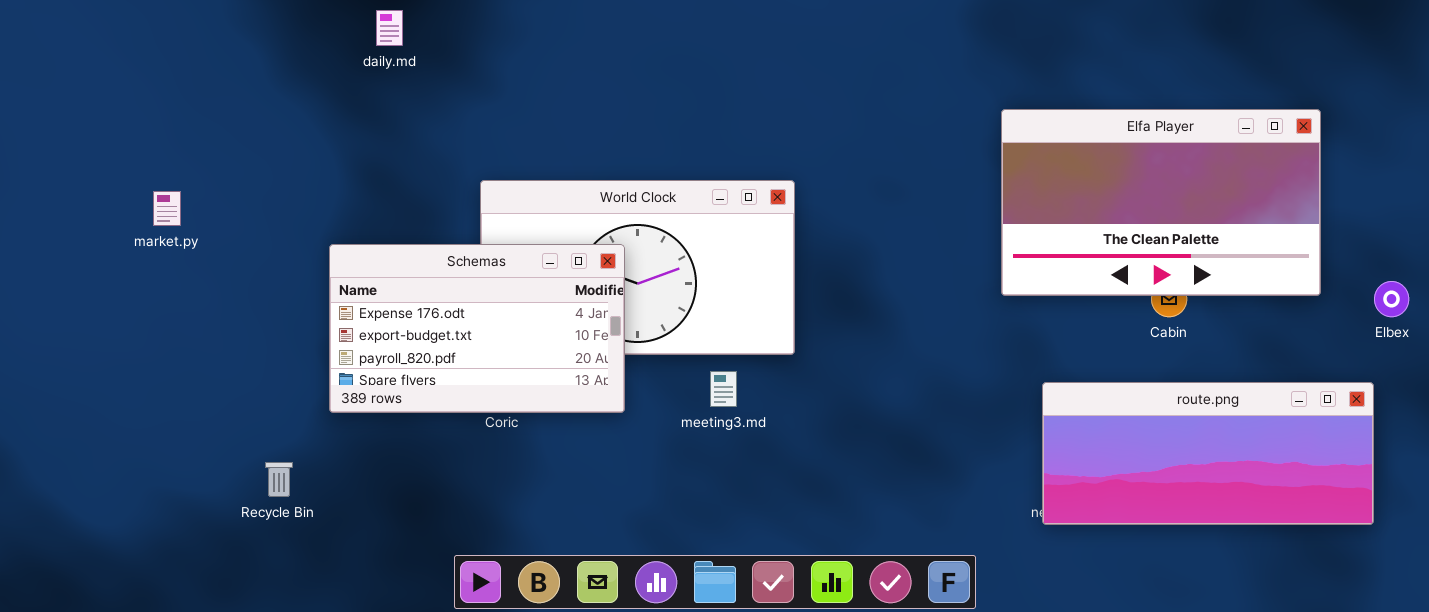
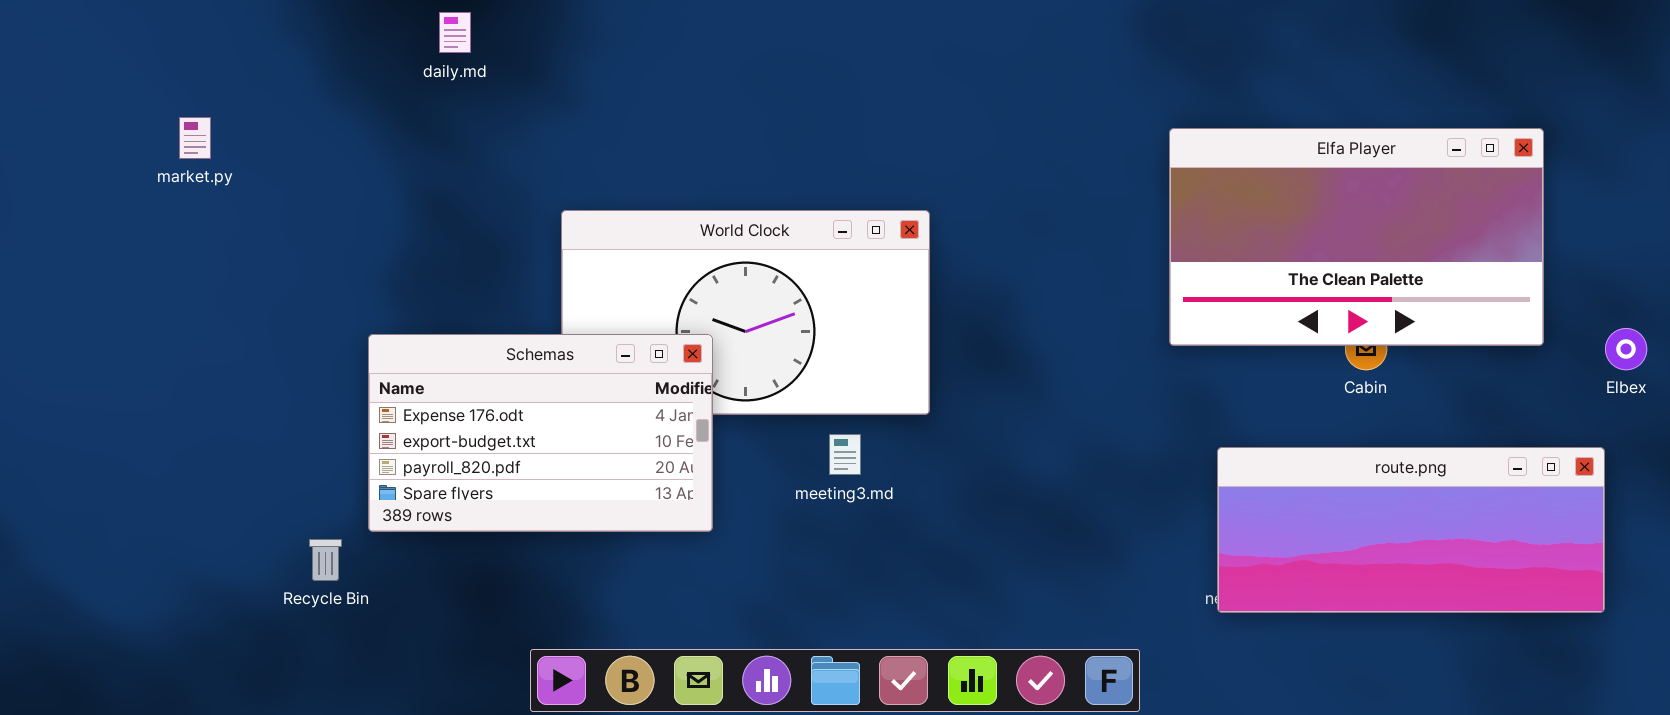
market.py: [153,191,181,226] -> [179,117,211,159], moved
Schemas: [329,244,625,413] -> [368,334,713,532], moved

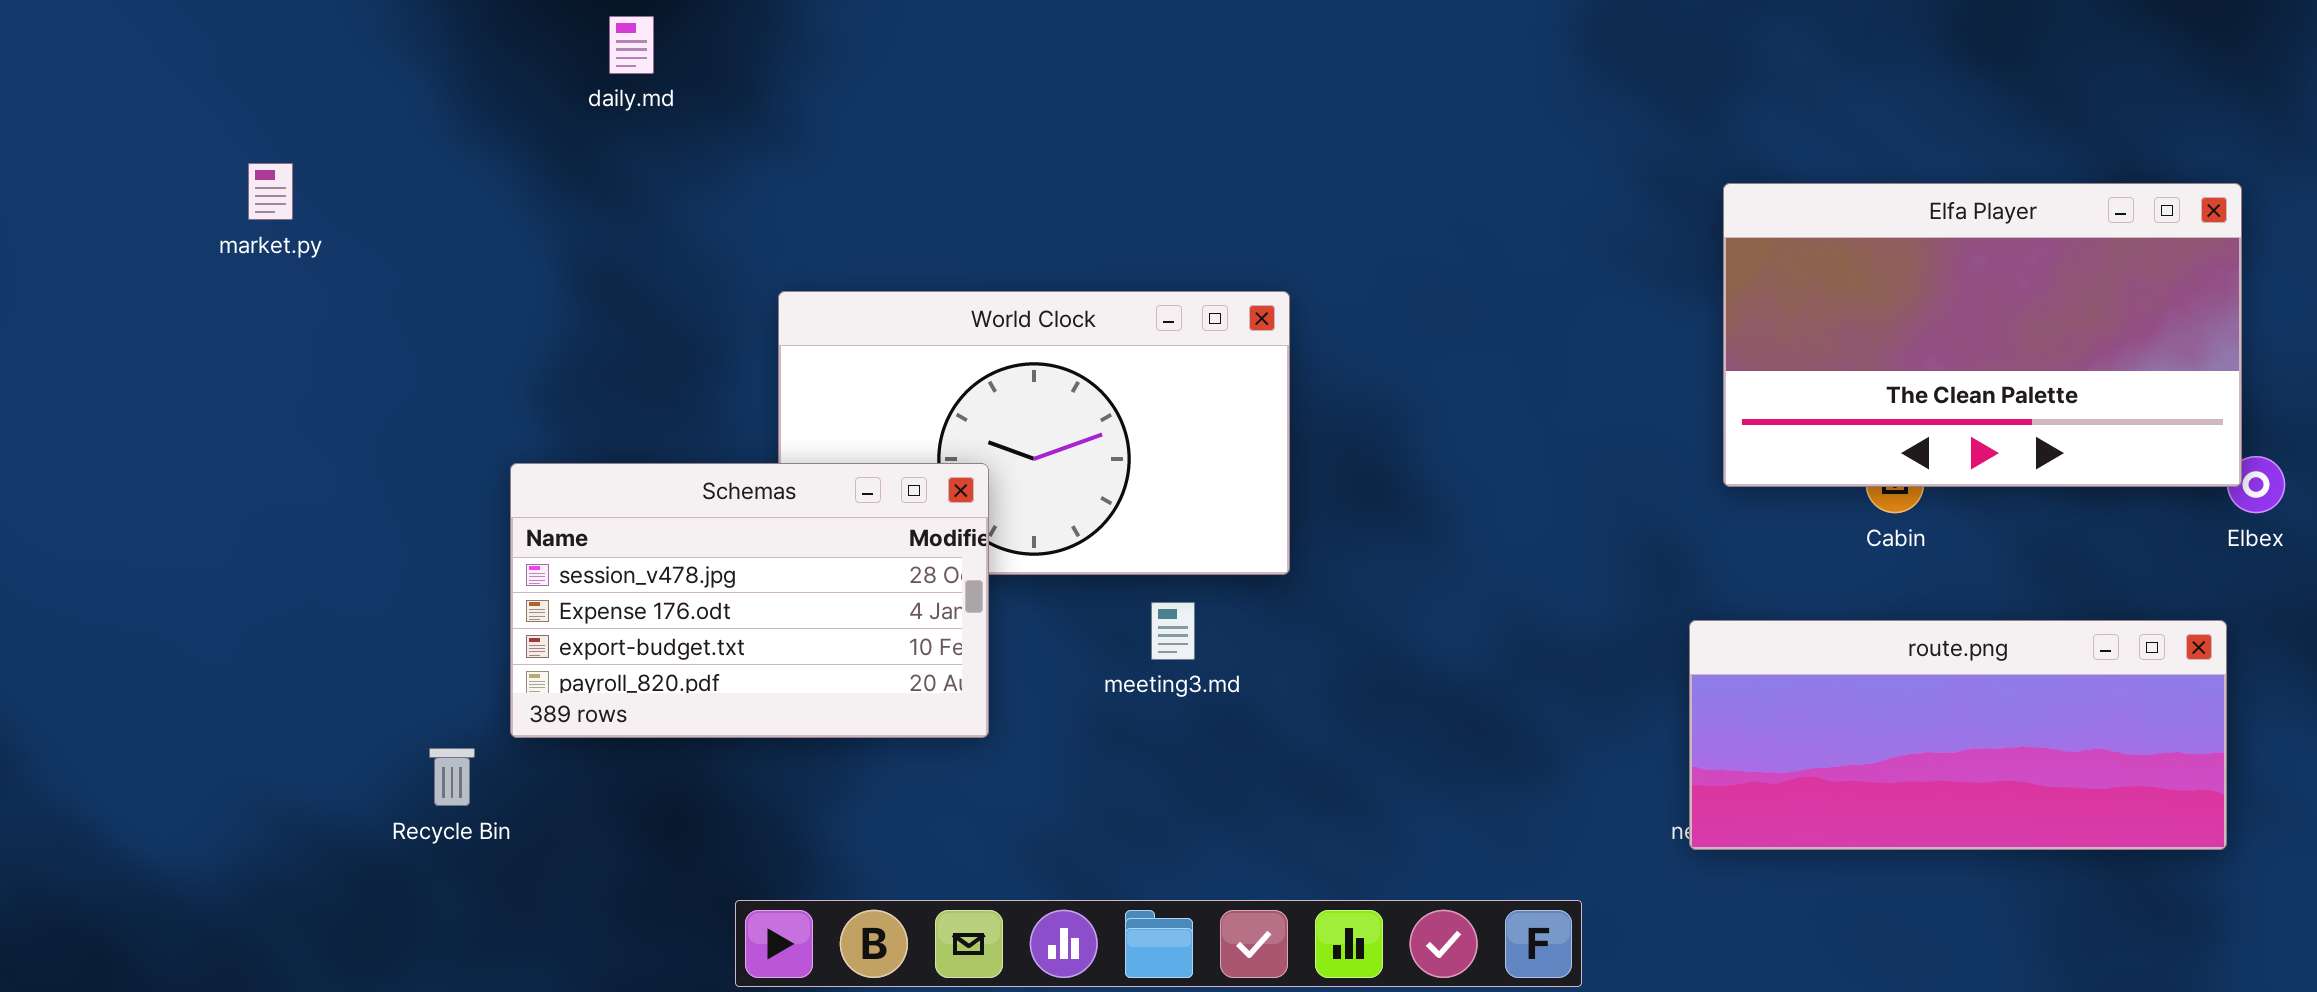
Elfa Player: [1169,128,1544,346] -> [1723,183,2242,487], moved
Schemas: [368,334,713,532] -> [510,463,989,738], scrolled up 1 row

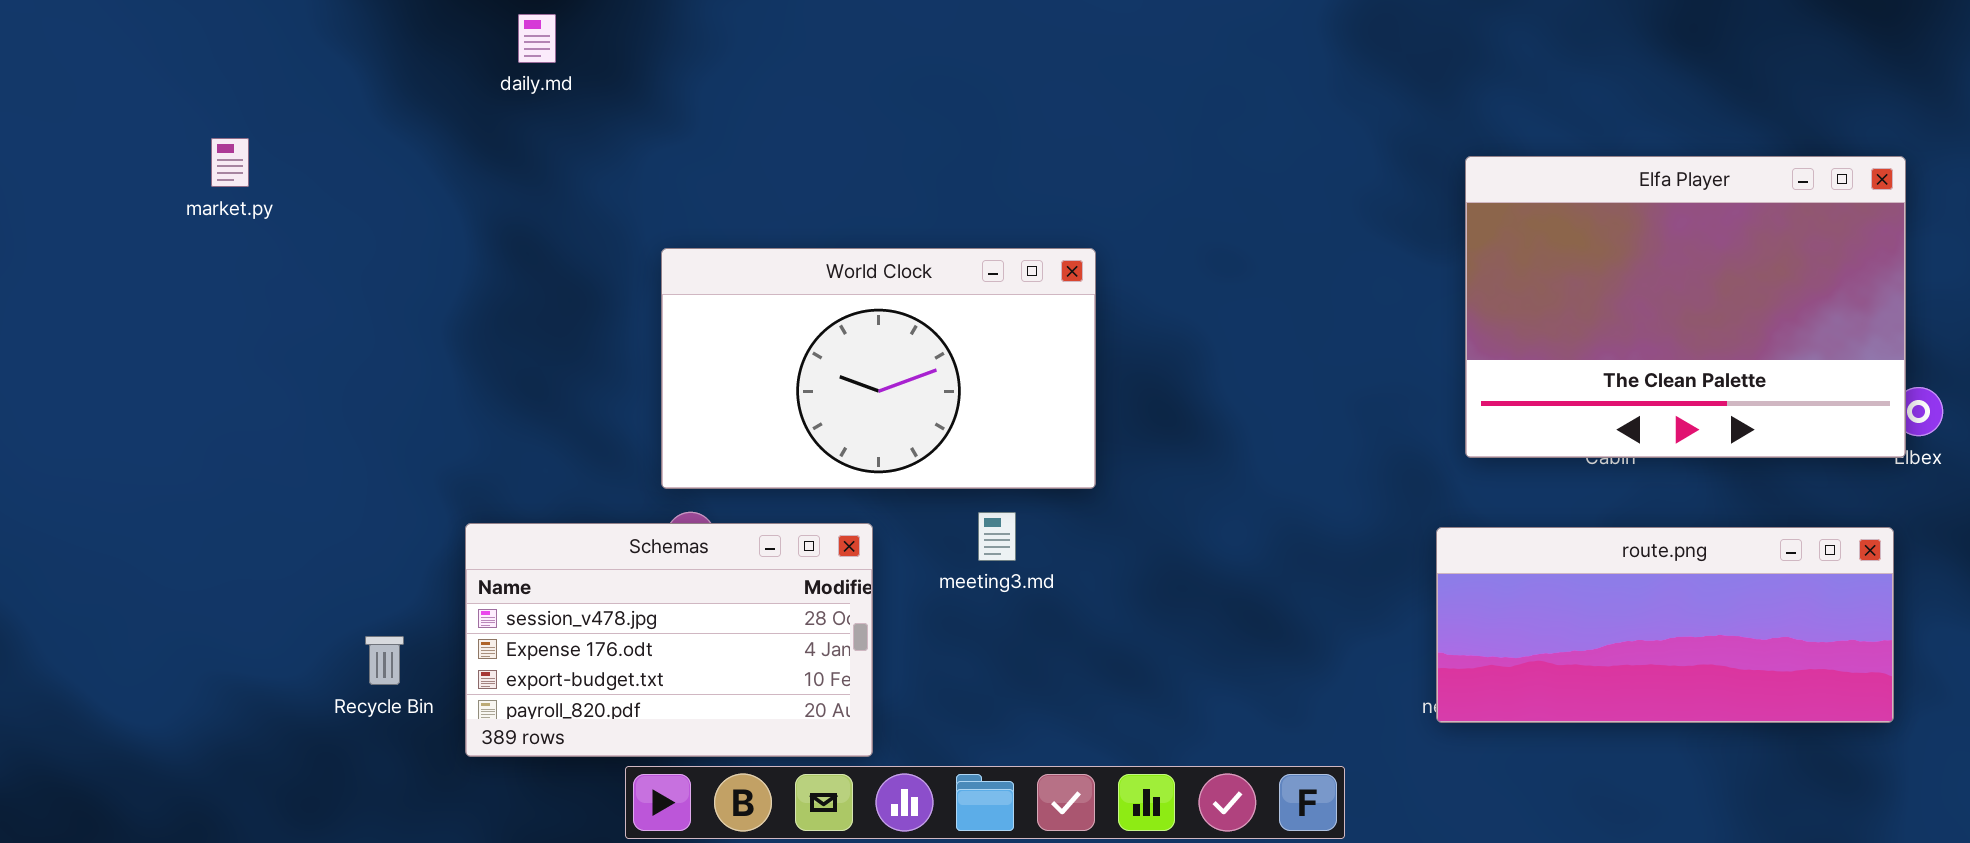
Elfa Player: [1723,183,2242,487] -> [1465,156,1906,458], resized
Schemas: [510,463,989,738] -> [465,523,873,757], moved

